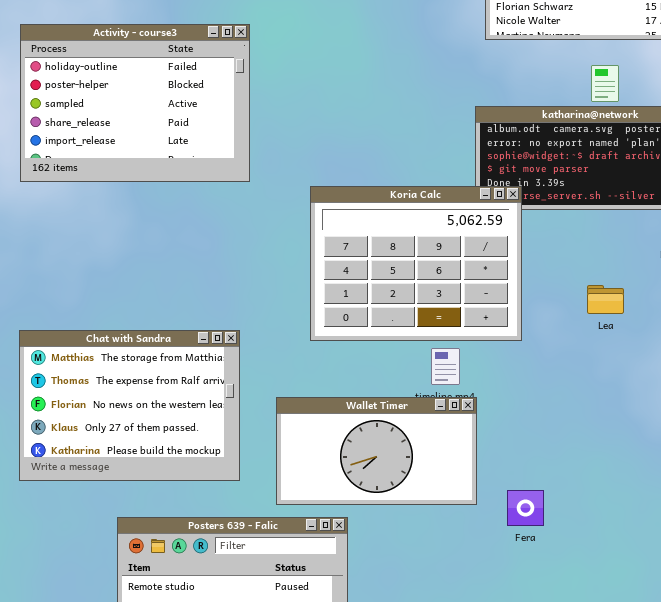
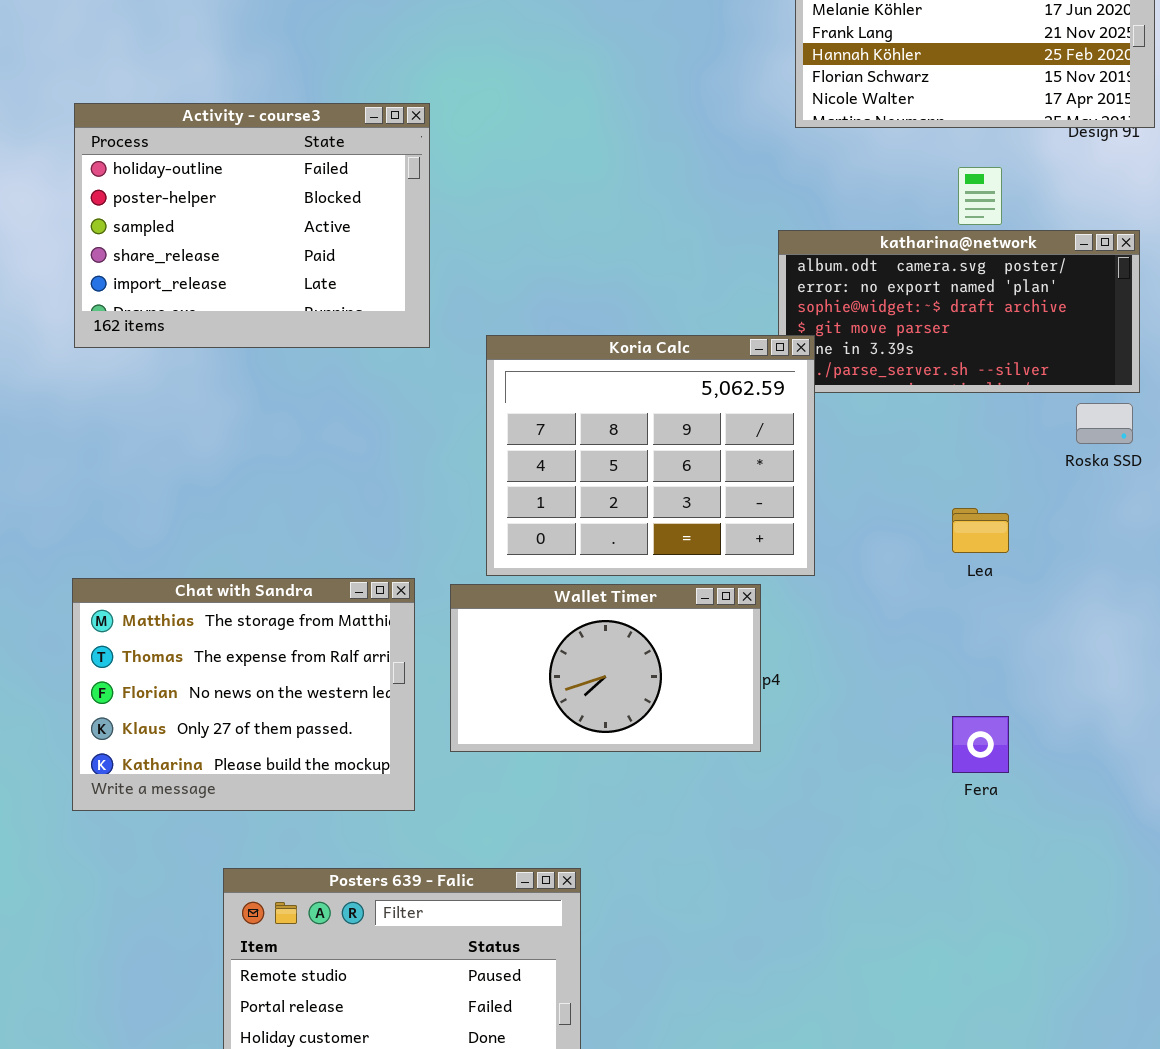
Koria Calc: [310,186,522,341] -> [486,335,815,576], moved
Wallet Timer: [276,397,477,505] -> [450,584,761,752], moved
Fera: [507,490,544,526] -> [952,716,1009,773], moved

